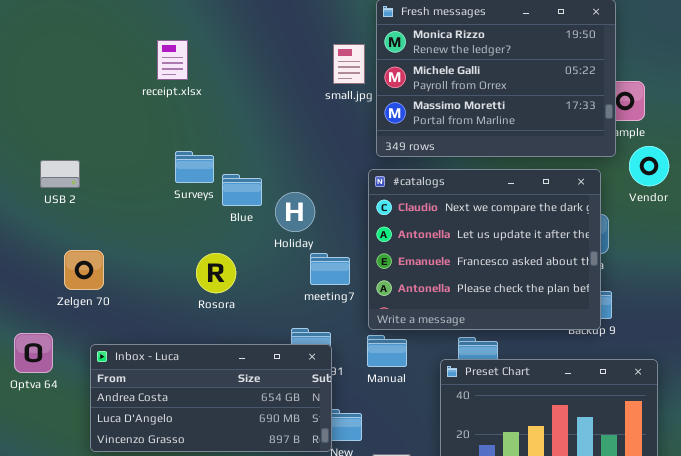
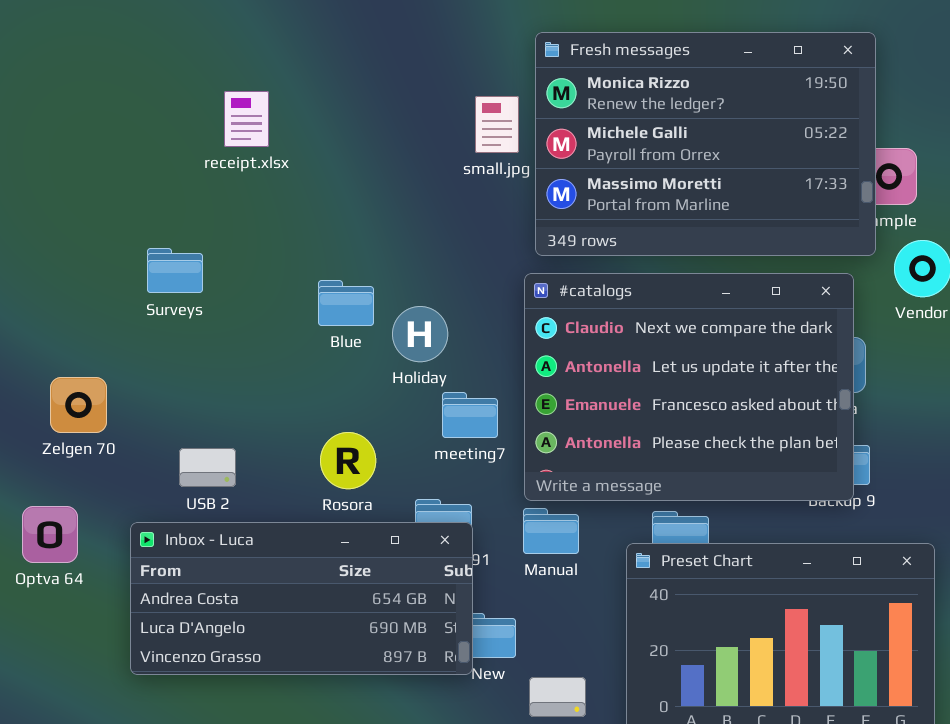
Surveys: [175,151,214,183] -> [147,248,203,293], moved
USB 2: [40,160,80,188] -> [179,448,236,487], moved
Zelgen 70: [64,250,104,290] -> [50,377,107,433], moved
Rosora: [196,253,236,293] -> [320,432,376,489], moved

